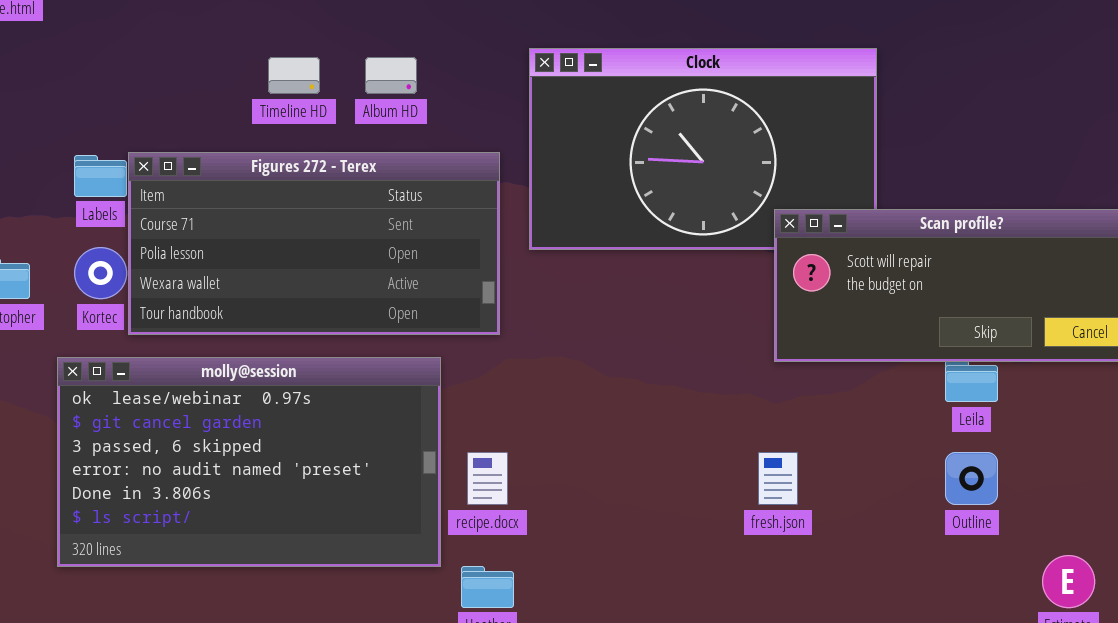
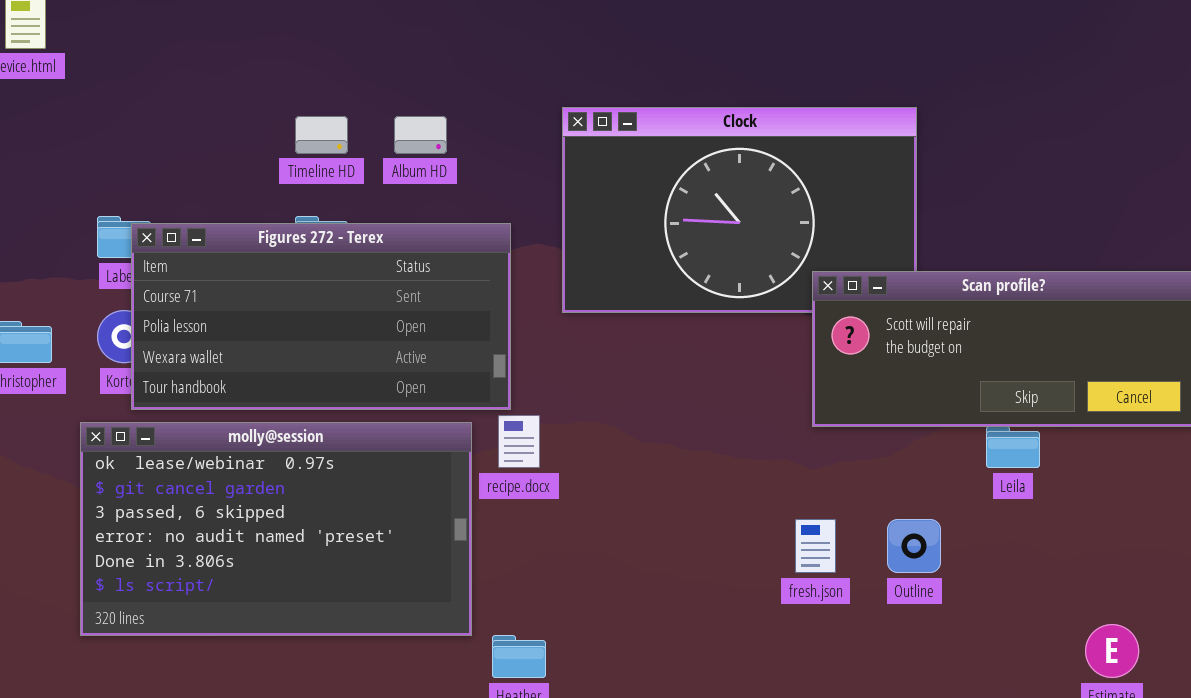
Figures 272 - Terex: [128,152,500,335] -> [131,223,511,410], moved
recipe.docx: [467,452,508,505] -> [498,415,540,468], moved
Outline: [945,452,998,505] -> [887,519,941,573], moved

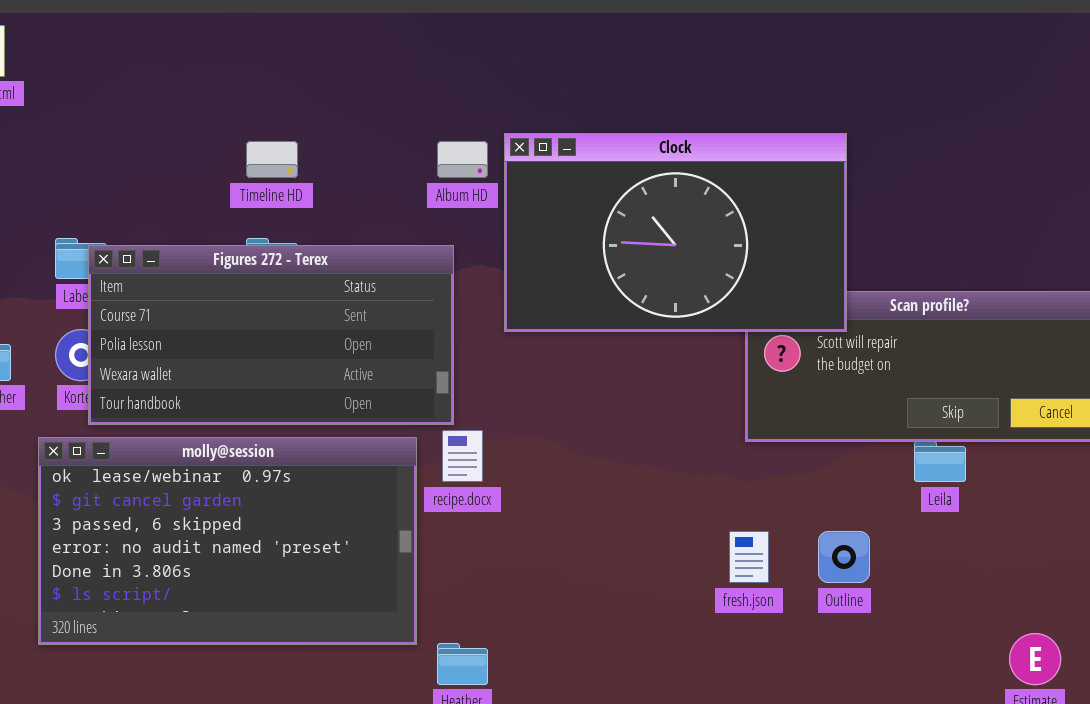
Clock: [562,107,917,313] -> [504,133,847,332], raised
Album HD: [394,116,447,154] -> [437,141,488,178], moved

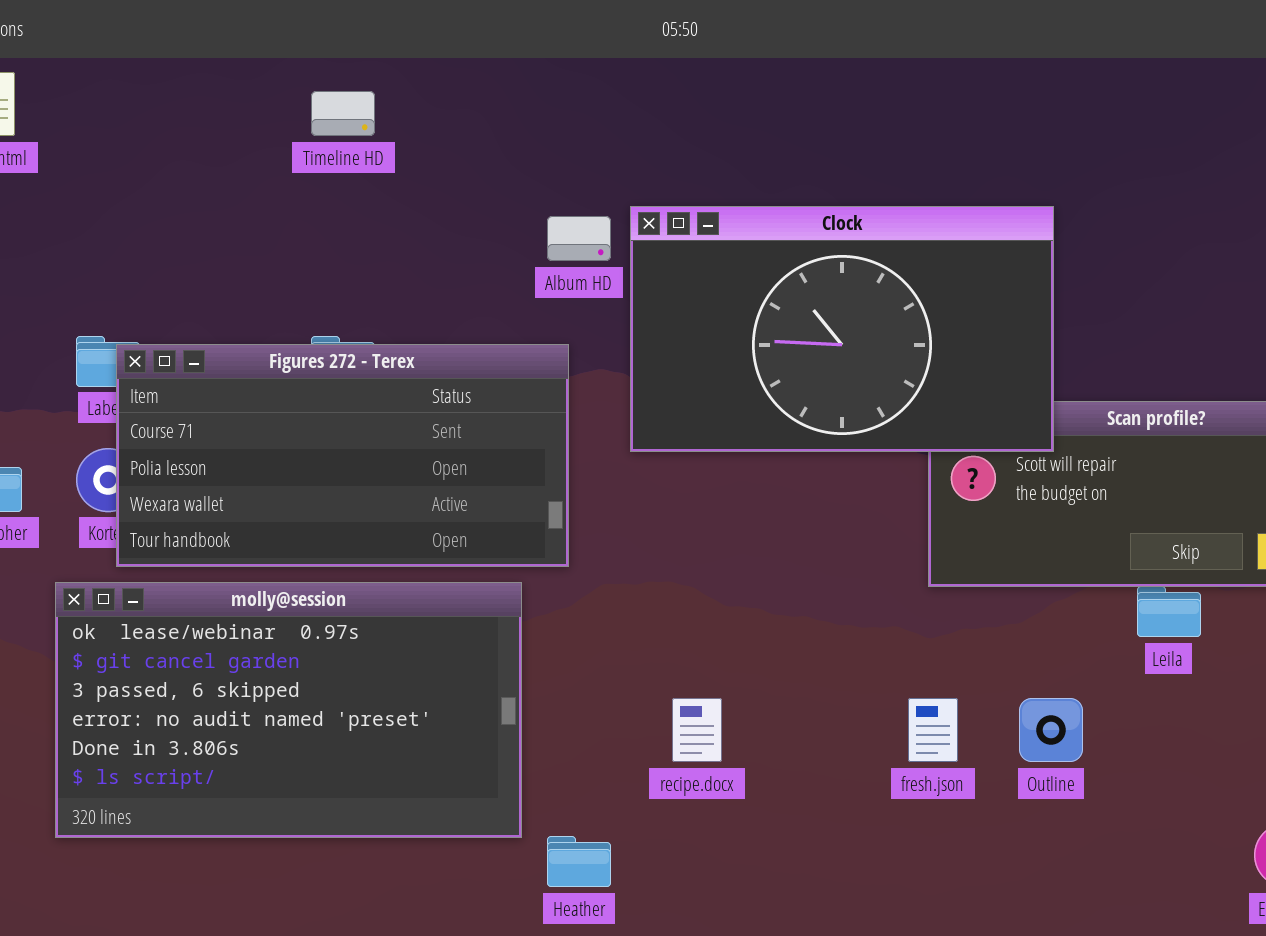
Timeline HD: [246,141,298,178] -> [311,91,375,136], moved
recipe.docx: [442,430,483,482] -> [672,698,722,762], moved

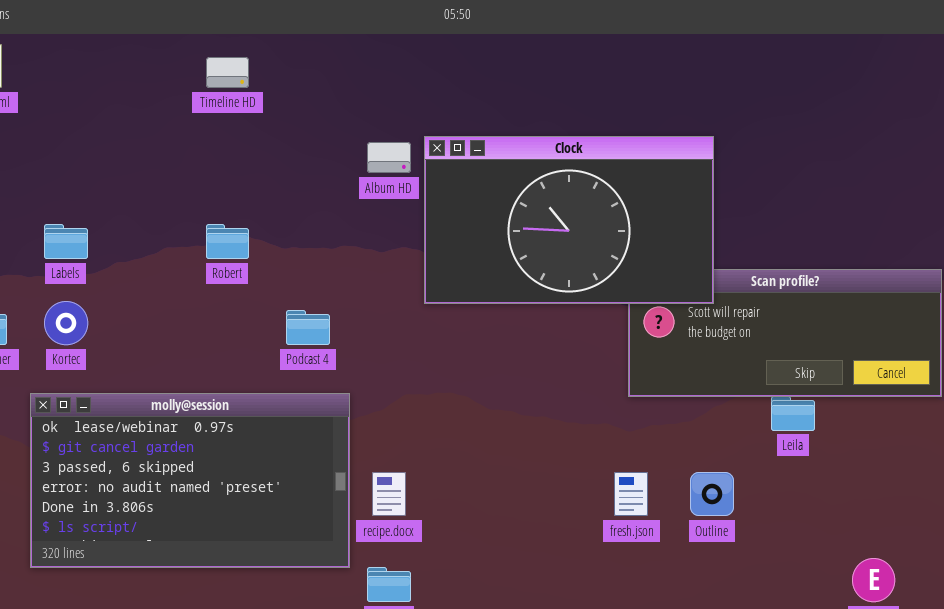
Figures 272 - Terex: [116,344,569,567] -> none, closed
recipe.docx: [672,698,722,762] -> [372,472,406,516], moved

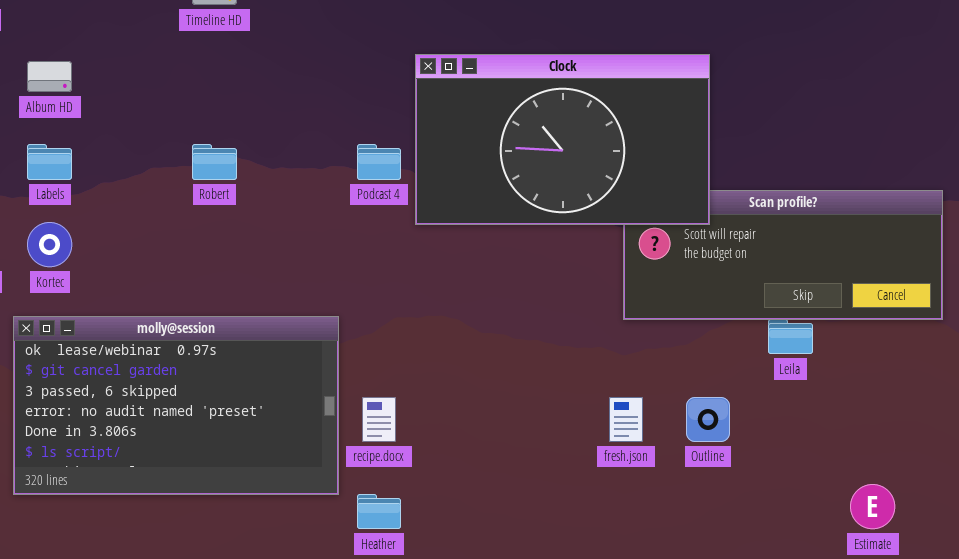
Album HD: [367,142,411,173] -> [27,61,72,92], moved
Podcast 4: [286,310,330,345] -> [357,144,401,180], moved

